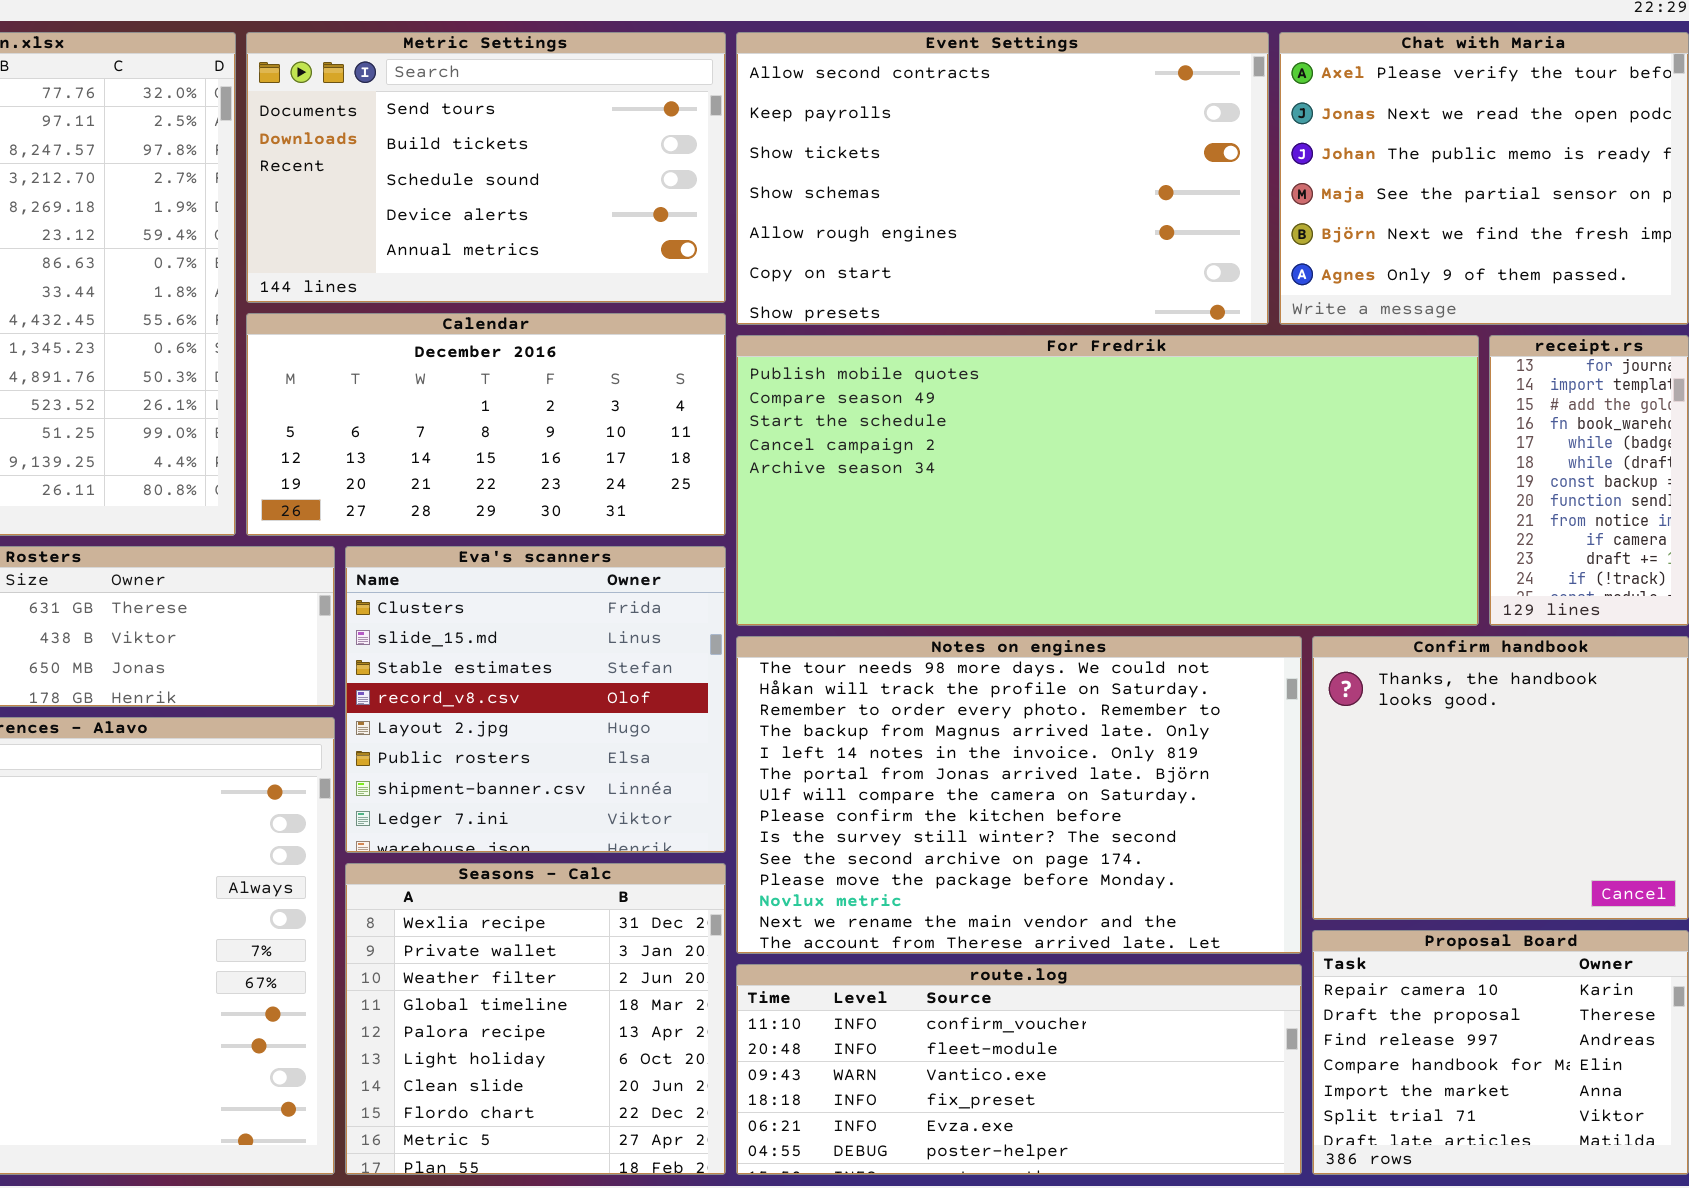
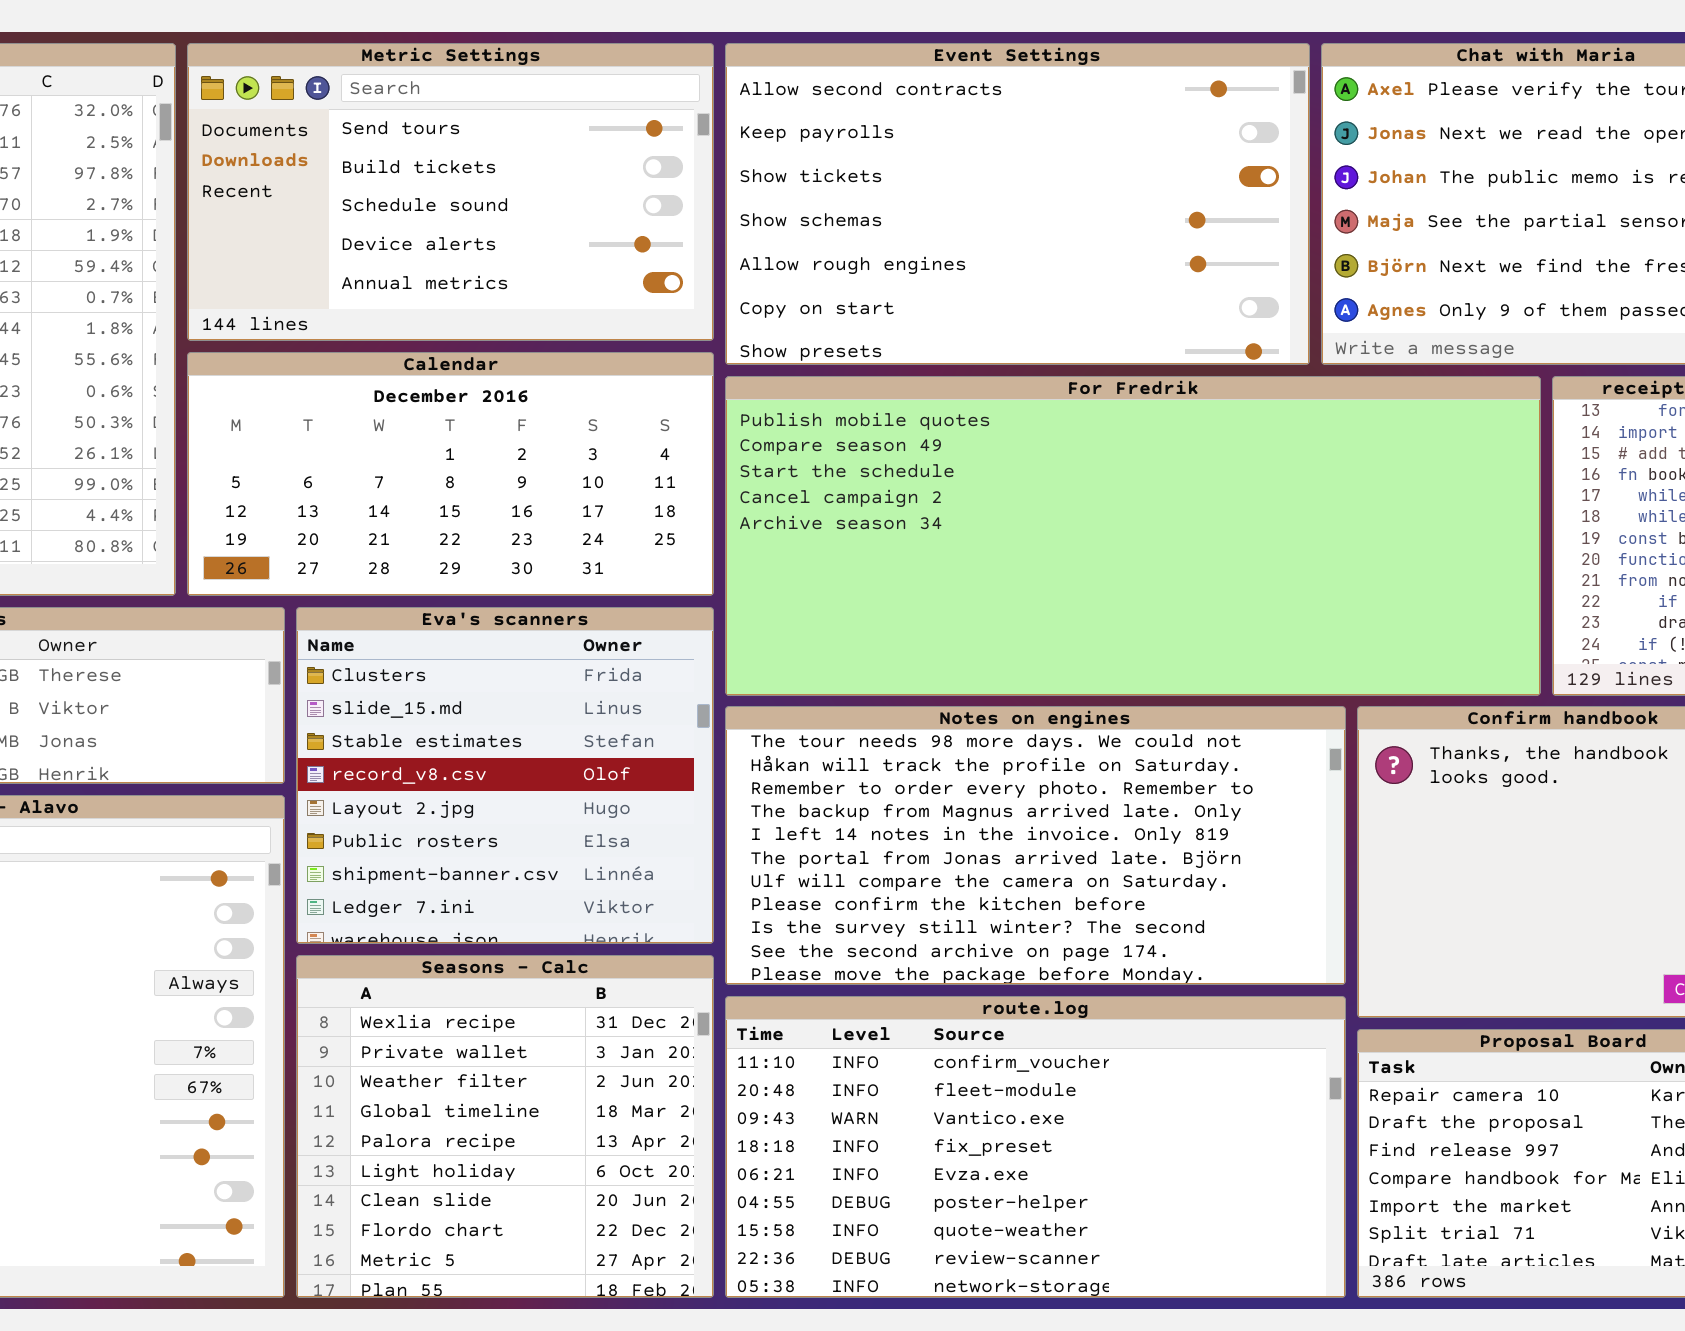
Notes on engines: [736,636,1302,954] -> [725,706,1346,985], resized
route.log: [736,964,1302,1175] -> [725,996,1346,1298], resized

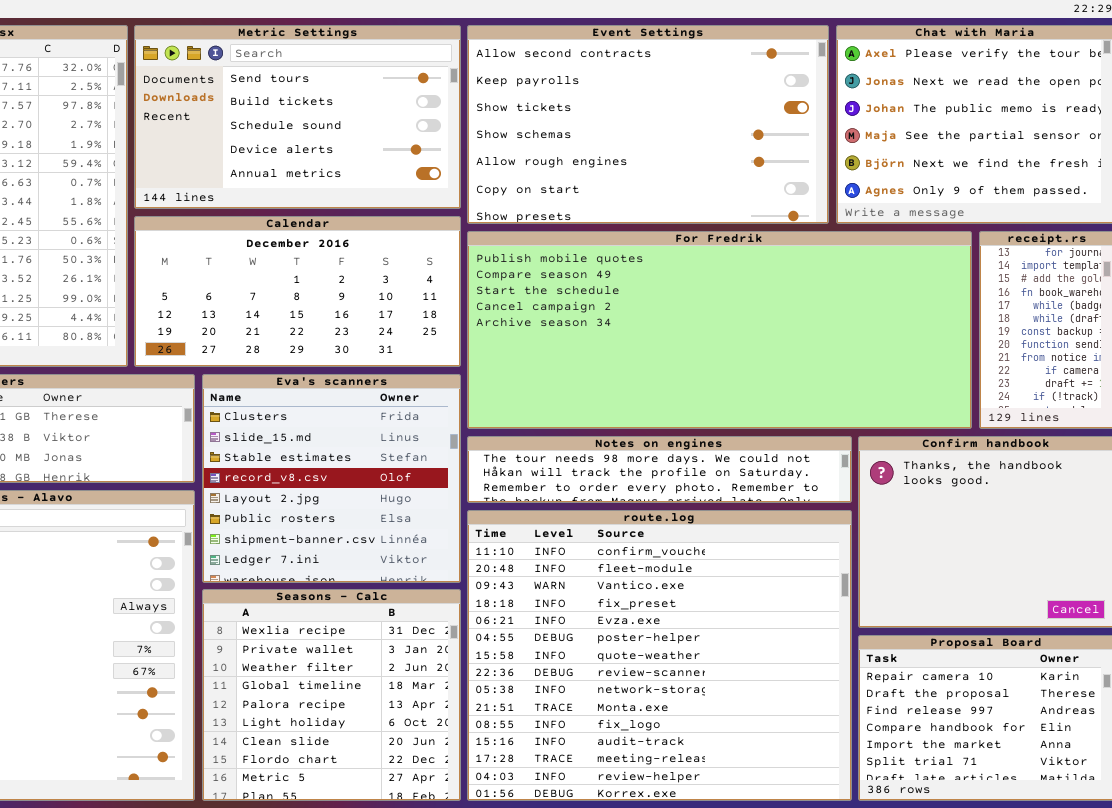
Notes on engines: [725,706,1346,985] -> [467,436,852,503], resized
route.log: [725,996,1346,1298] -> [467,510,852,801], resized

